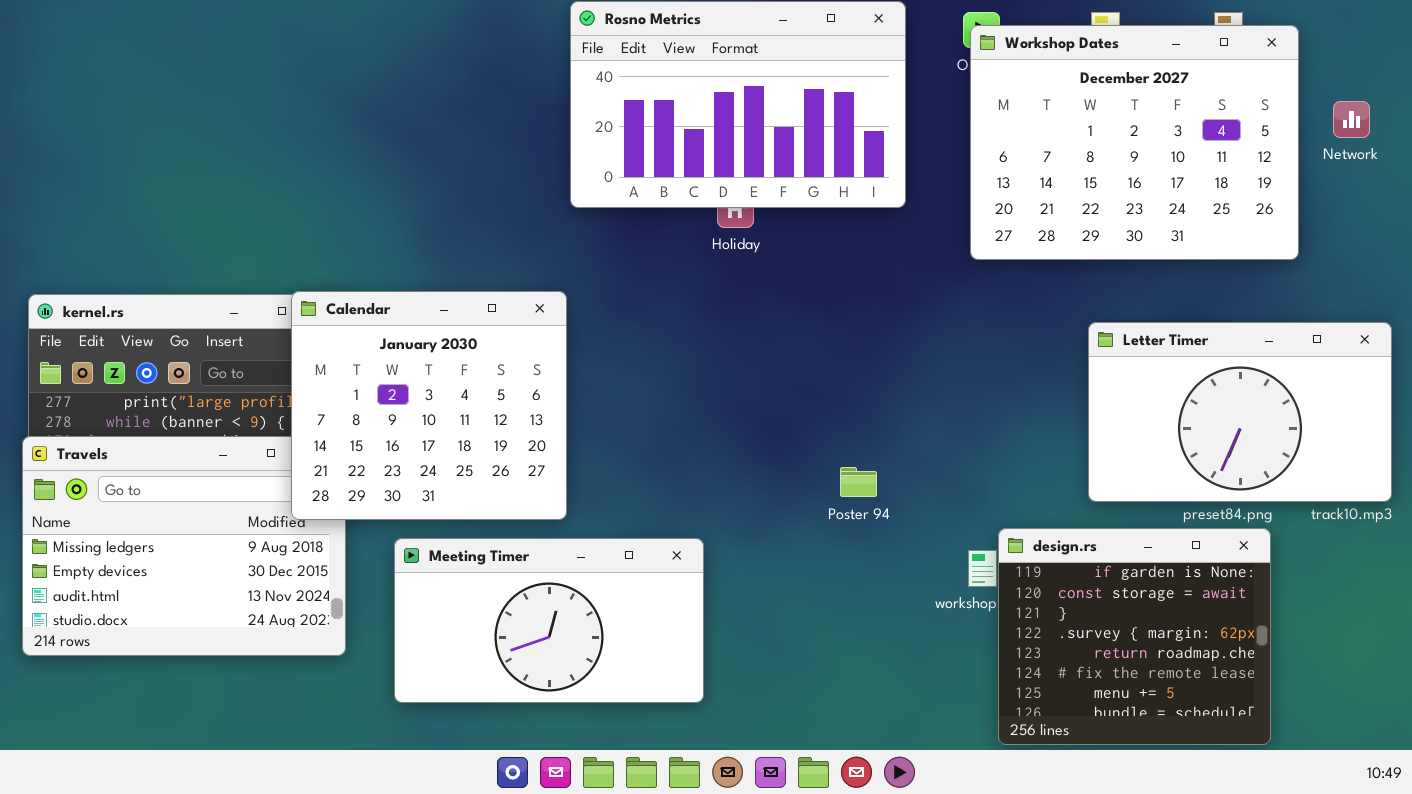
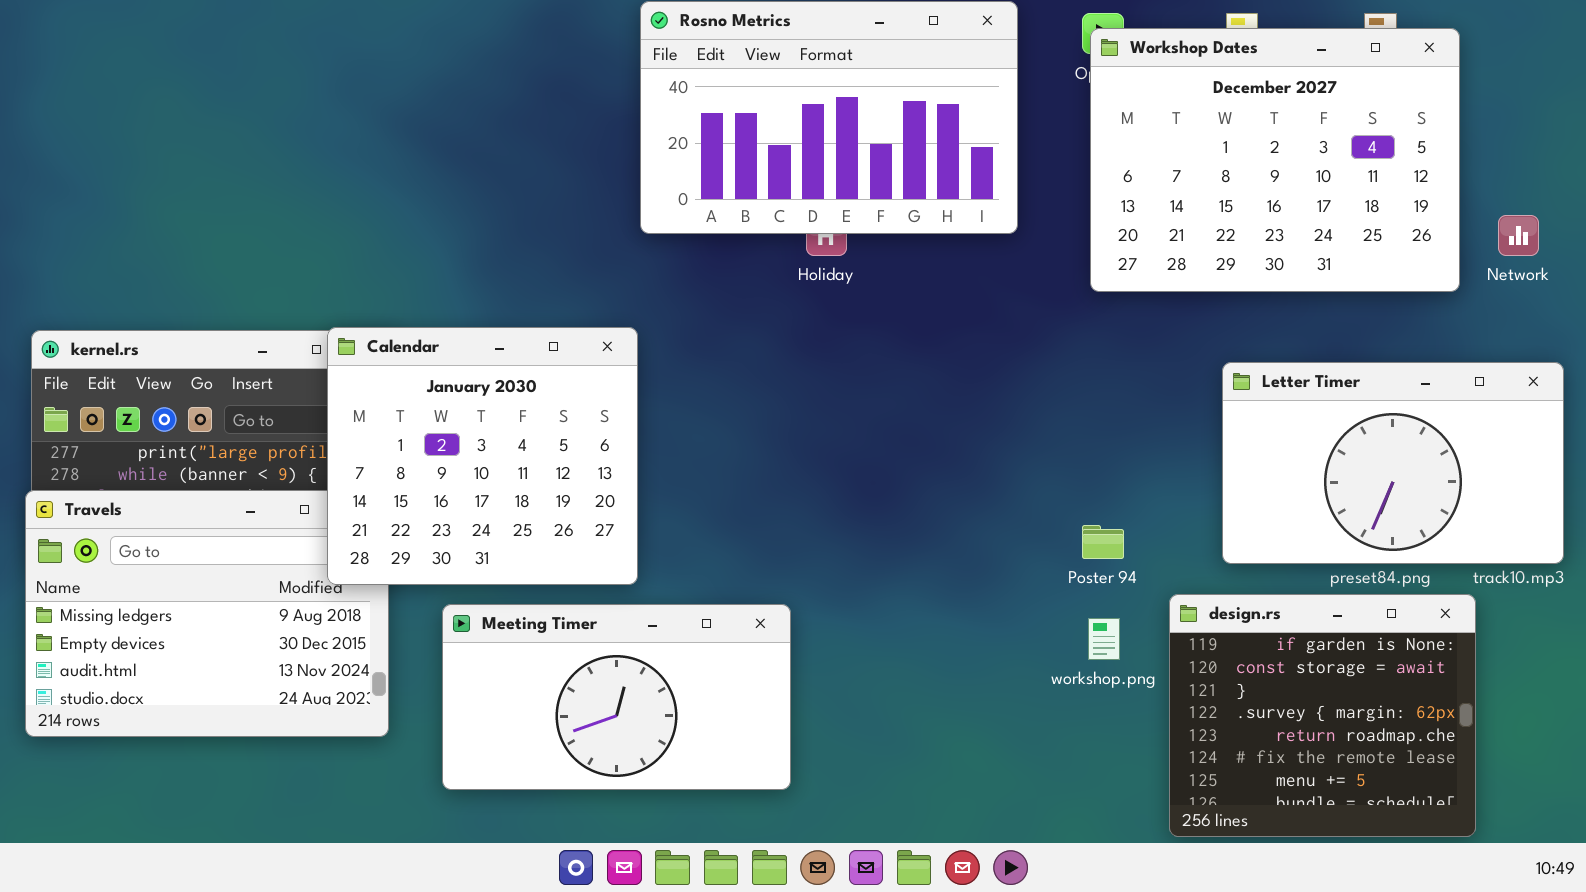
Network: [1333,101,1370,138] -> [1498,215,1539,256], moved
Poster 94: [840,467,877,497] -> [1082,525,1124,559], moved
design.rs: [998,528,1271,745] -> [1169,594,1476,837], moved

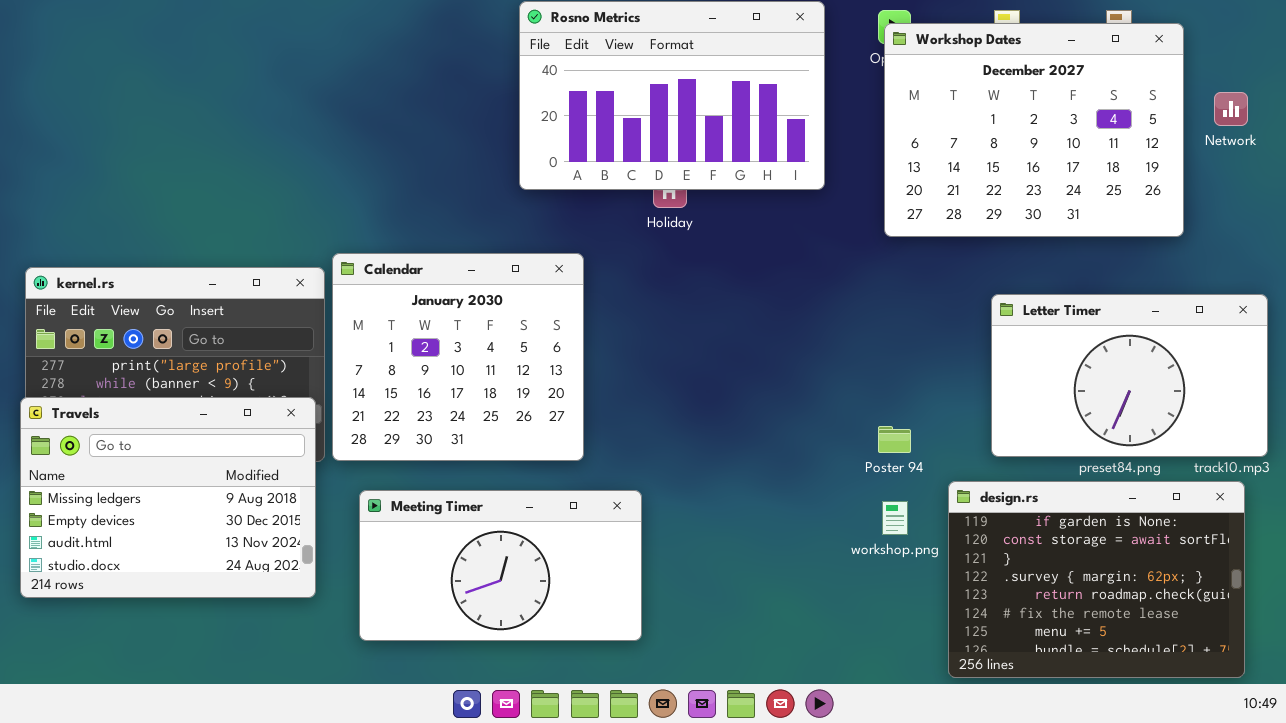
Network: [1498,215,1539,256] -> [1214,92,1248,126], moved
Calendar: [327,327,638,585] -> [332,253,584,461], moved
design.rs: [1169,594,1476,837] -> [948,481,1245,678], resized

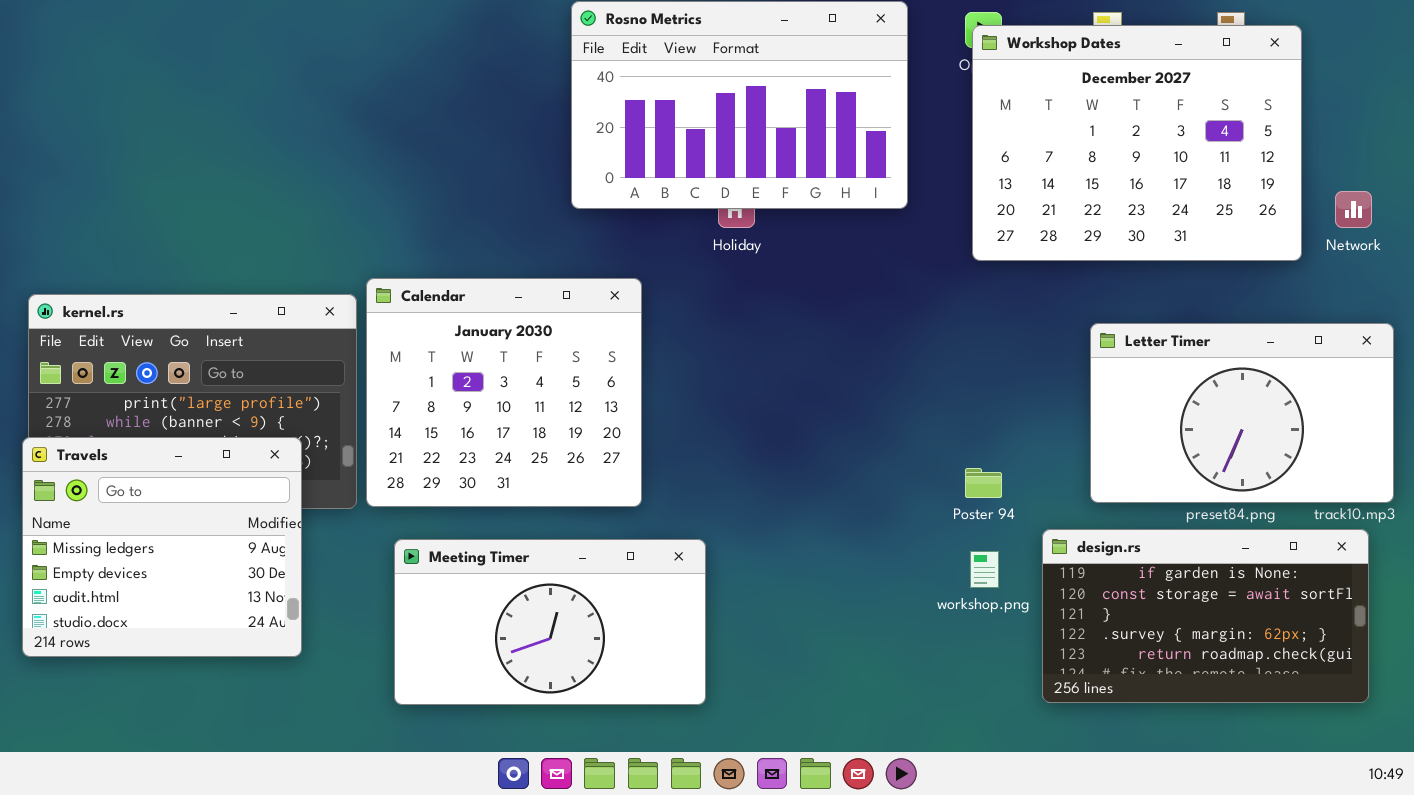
Network: [1214,92,1248,126] -> [1335,191,1372,228], moved
Travels: [20,397,316,598] -> [22,437,302,657], resized
design.rs: [948,481,1245,678] -> [1042,529,1369,703], resized

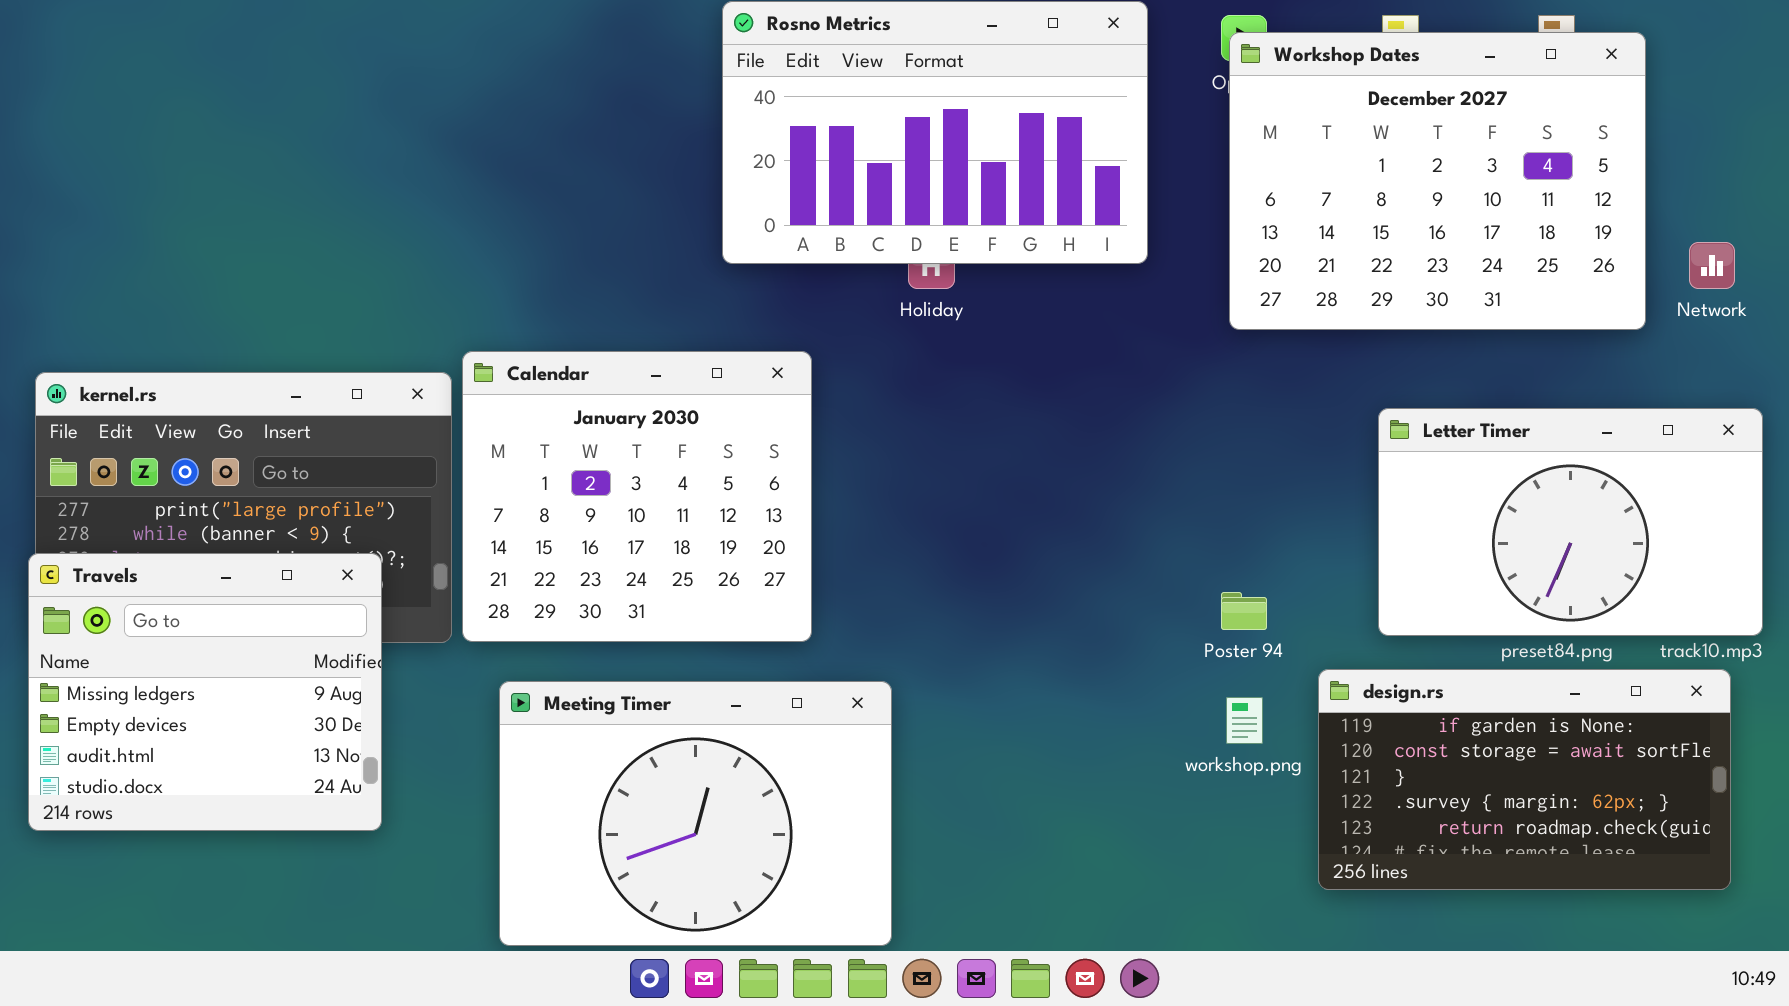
Meeting Timer: [394,539,706,705] -> [499,681,892,946], resized

